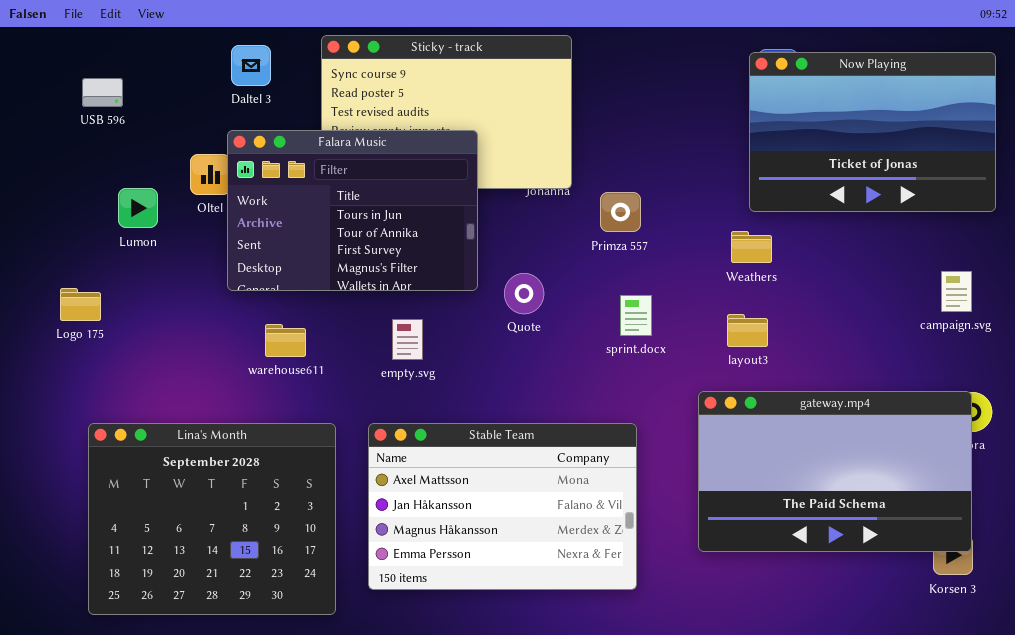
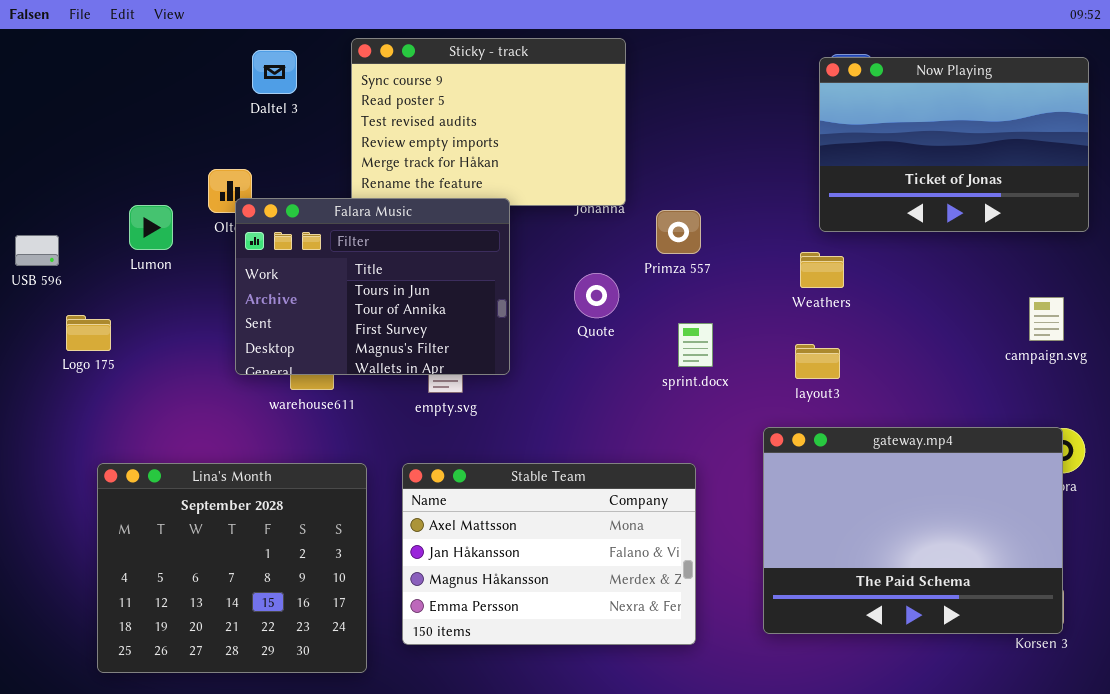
USB 596: [82,78,123,107] -> [15,235,59,266], moved
Falara Music: [227,130,478,291] -> [235,198,510,375], moved
Quote: [504,273,544,314] -> [574,273,619,318], moved
gateway.mp4: [698,391,972,552] -> [763,427,1063,634], resized

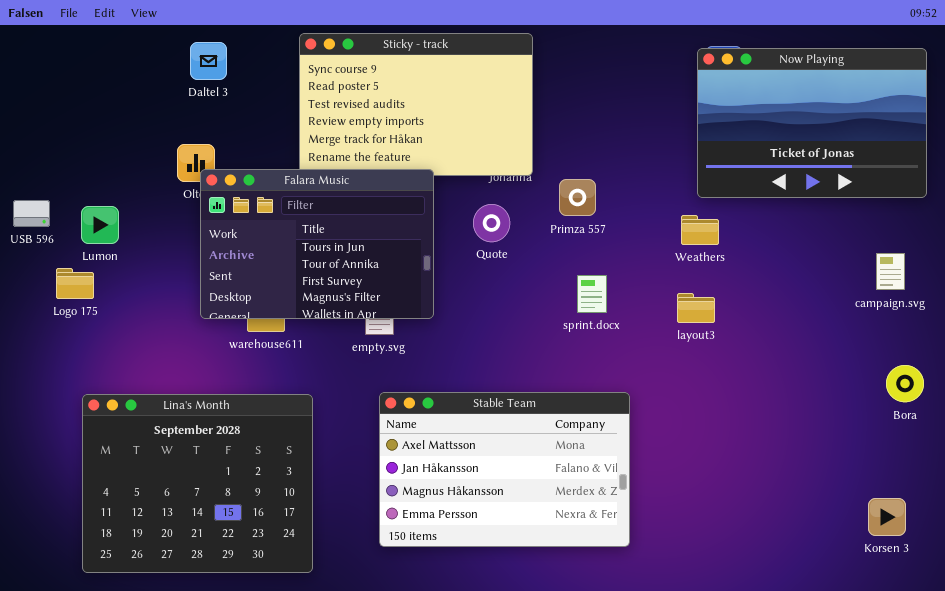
Daltel 3: [252,50,297,94] -> [190,42,227,80], moved
Lumon: [129,205,173,250] -> [81,206,119,244], moved
Quote: [574,273,619,318] -> [473,204,510,242], moved
gateway.mp4: [763,427,1063,634] -> none, closed
Stable Team: [402,463,696,645] -> [379,392,630,547], moved

